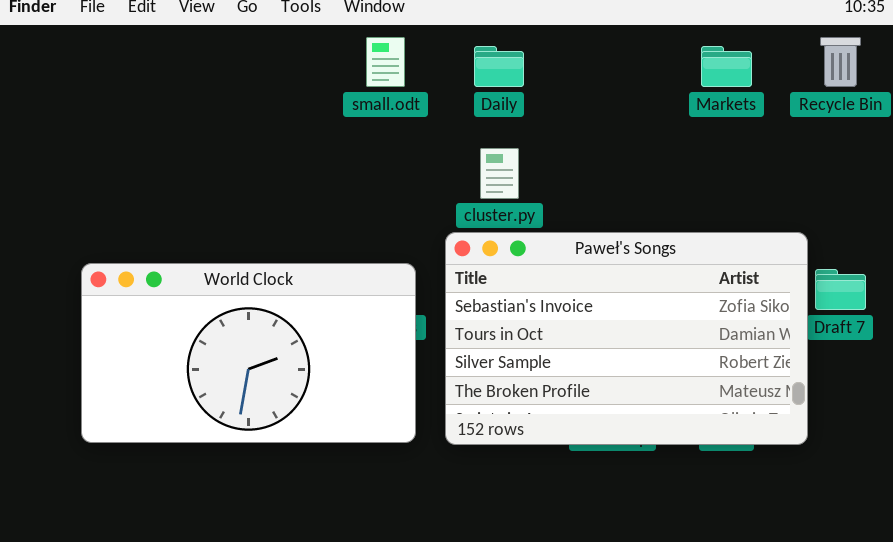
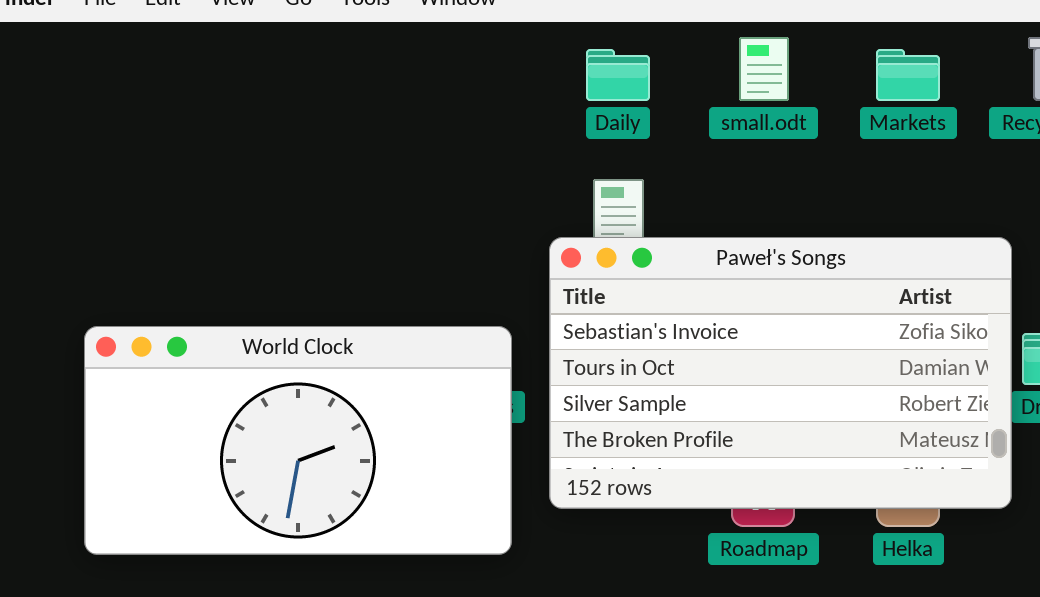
small.odt: [366,37,405,87] -> [739,37,789,101], moved
Paweł's Songs: [445,232,808,445] -> [549,237,1012,509], moved

